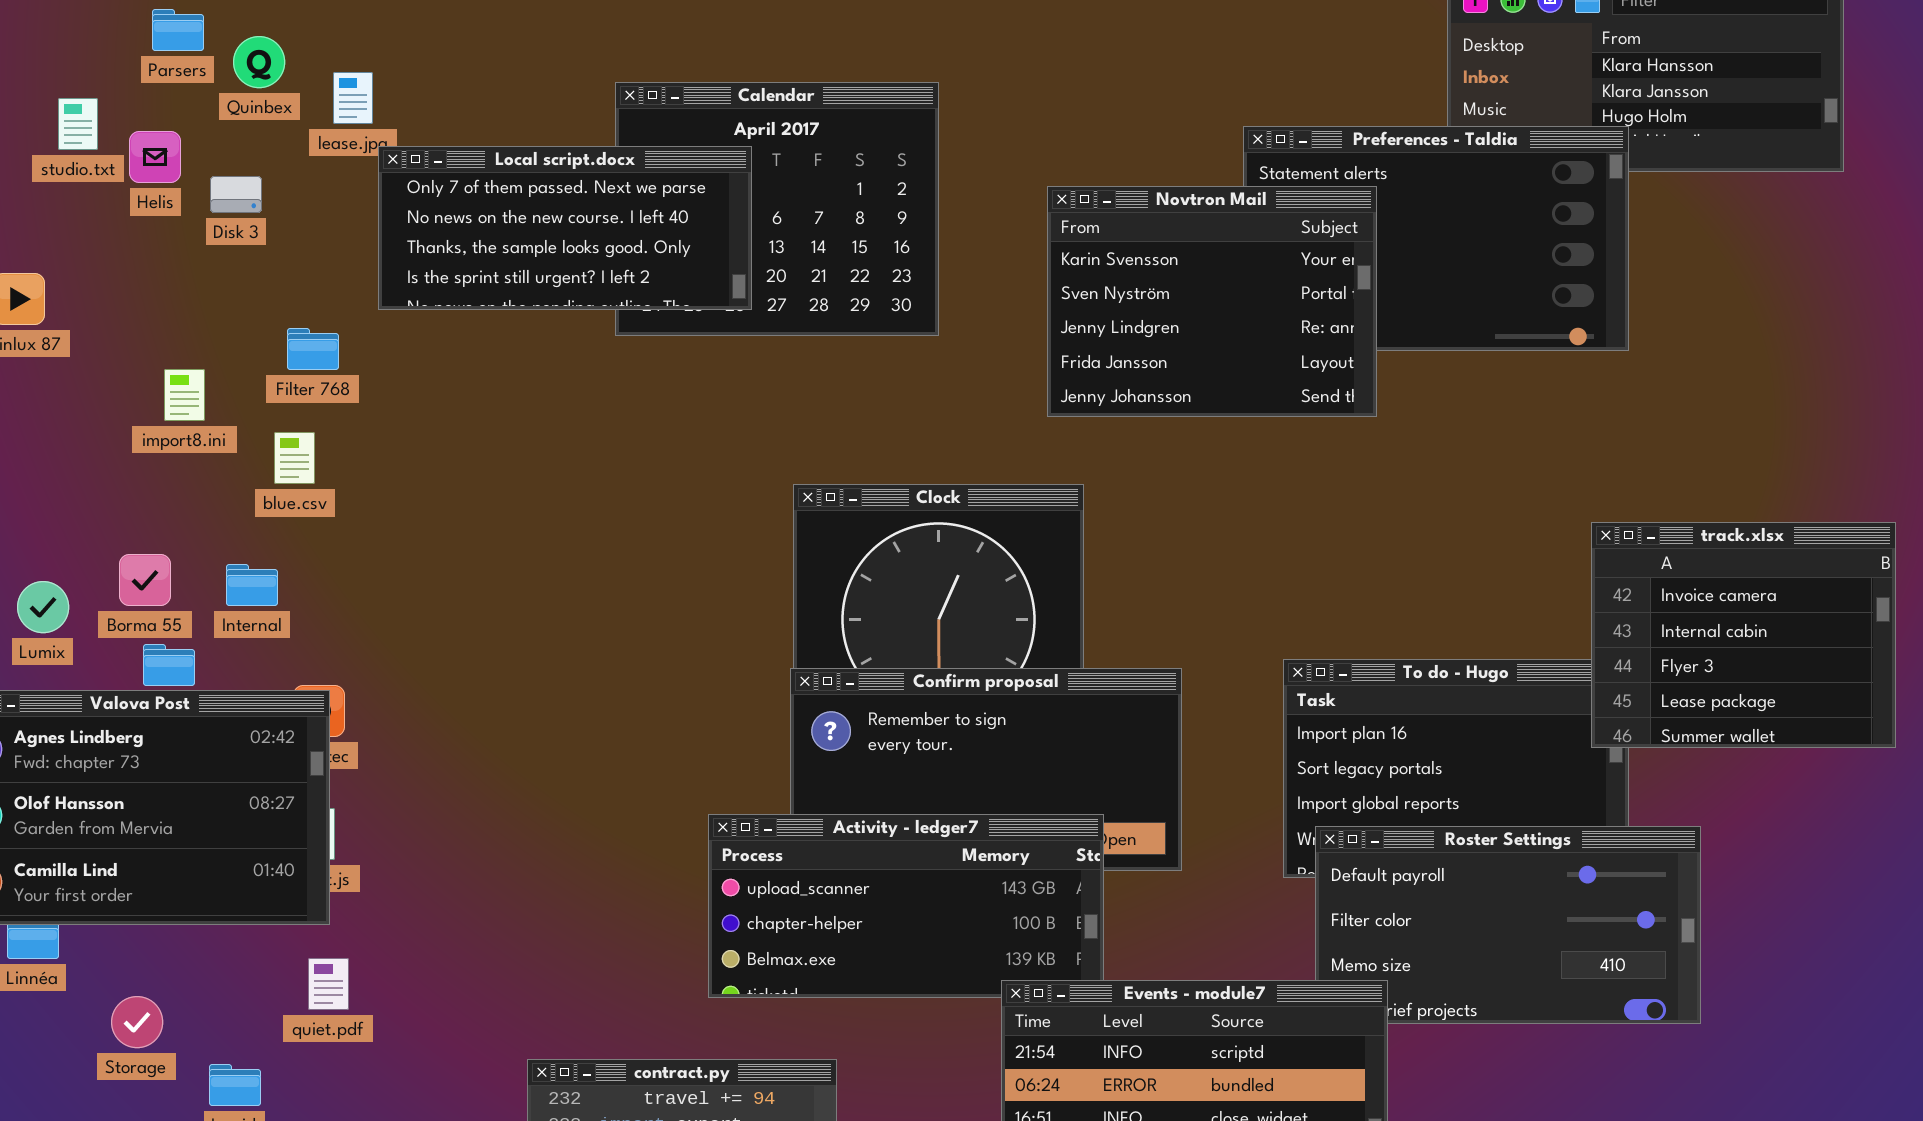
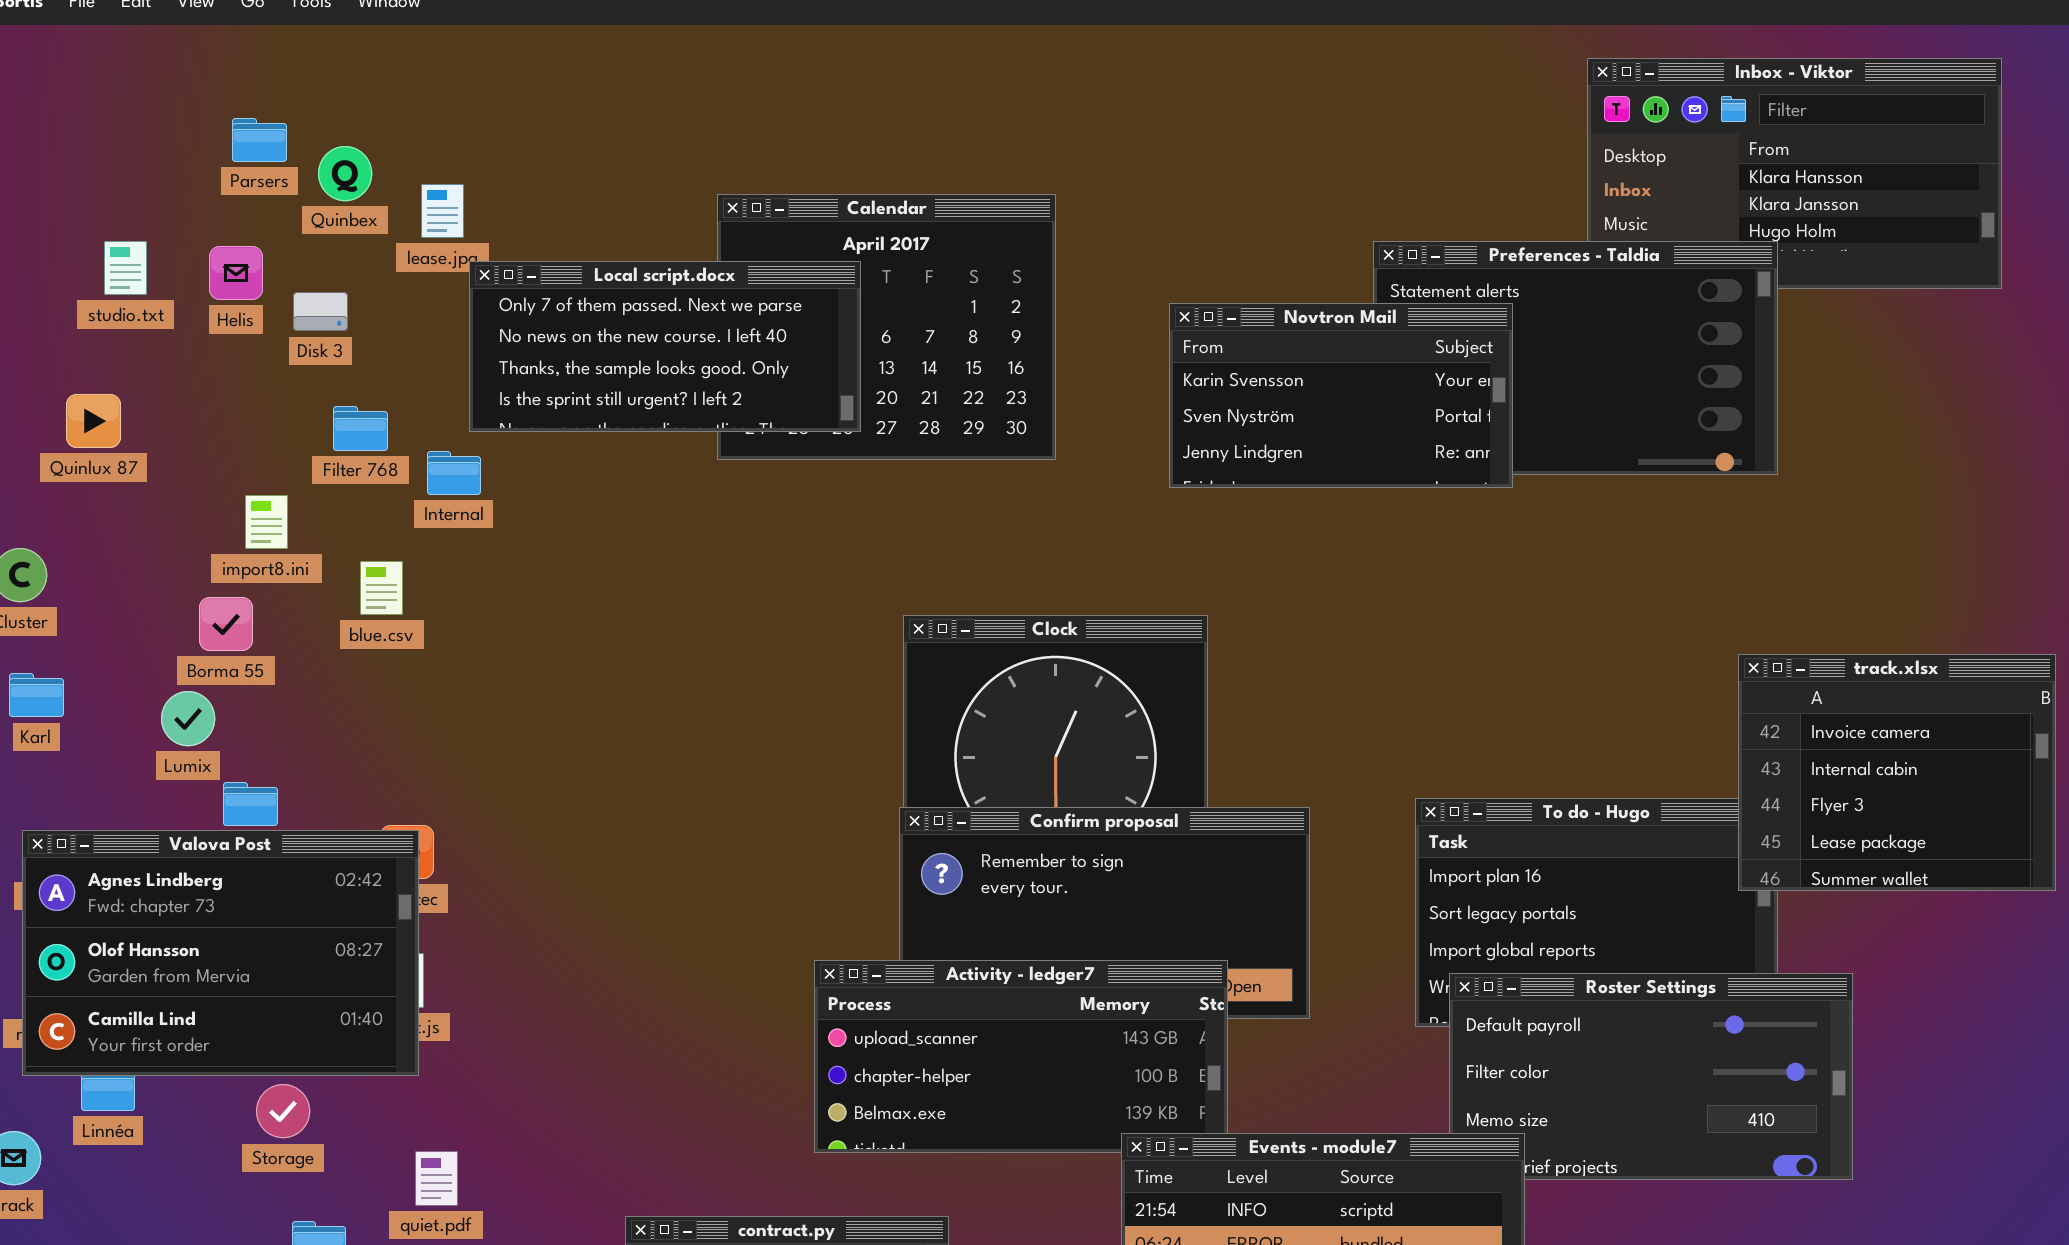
studio.txt: [58,98,98,150] -> [104,241,147,295], moved
Novtron Mail: [1047,186,1377,417] -> [1169,303,1513,488], resized
Filter 768: [287,328,339,370] -> [333,406,388,451], moved
Borma 55: [119,554,171,606] -> [199,597,253,651], moved
Internal: [226,564,278,606] -> [427,451,481,495], moved
Lumix: [17,581,69,633] -> [161,691,215,746], moved
quiet.pdf: [308,958,349,1010] -> [415,1151,458,1206], moved
Storage: [111,996,163,1048] -> [256,1084,310,1138], moved

